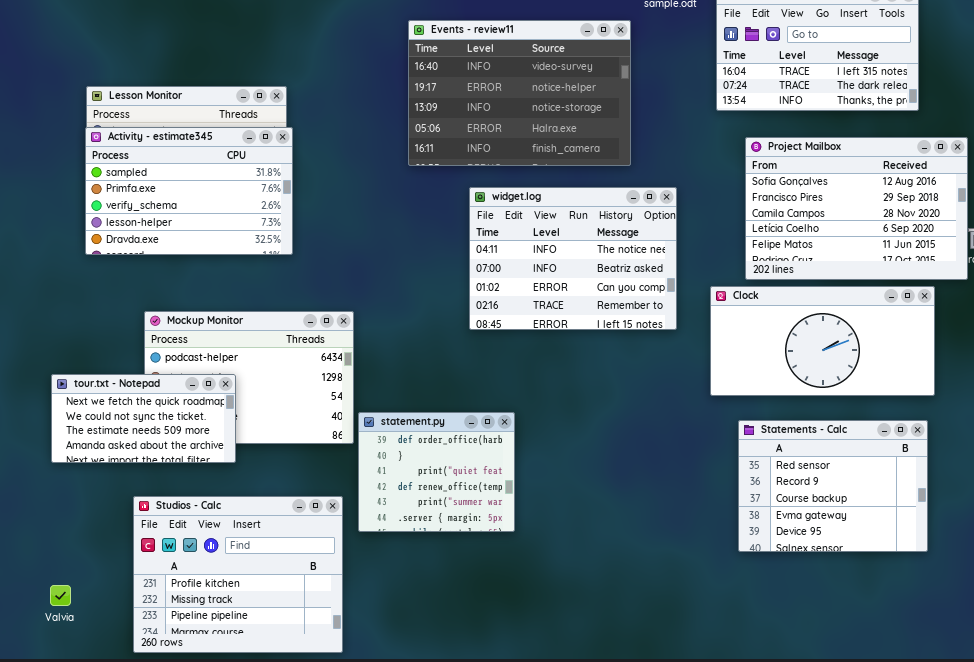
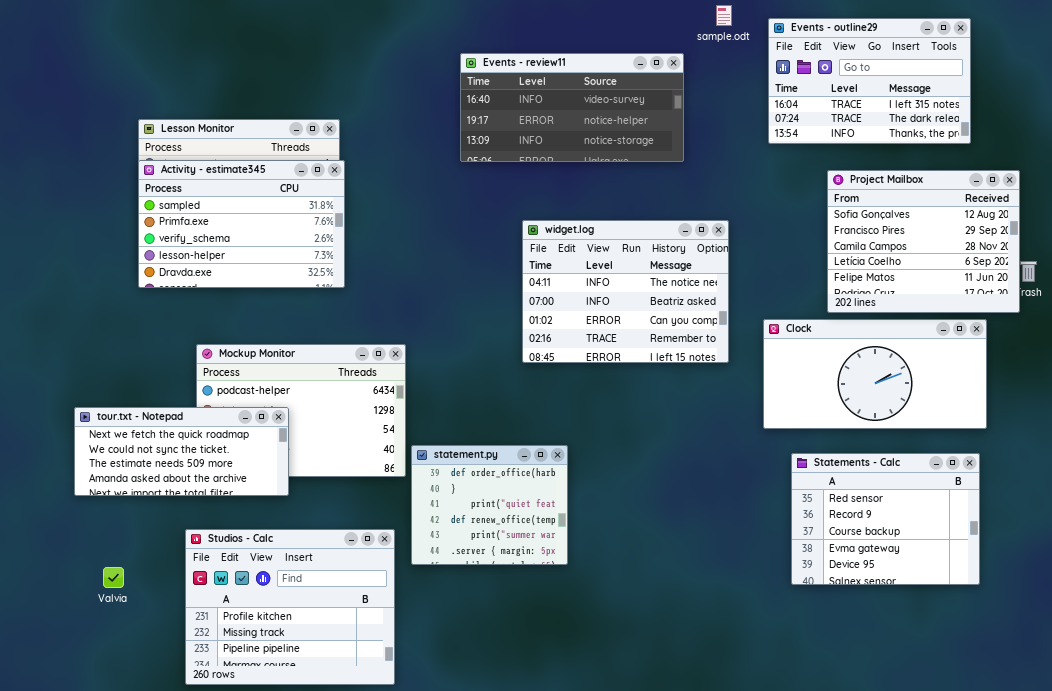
Events - review11: [408,20,631,166] -> [460,53,684,162], resized
Project Mailbox: [745,137,968,280] -> [827,170,1020,313], resized
tour.txt - Notepad: [51,374,236,463] -> [74,407,289,496], resized
Valvia: [50,585,71,606] -> [103,567,124,588], moved

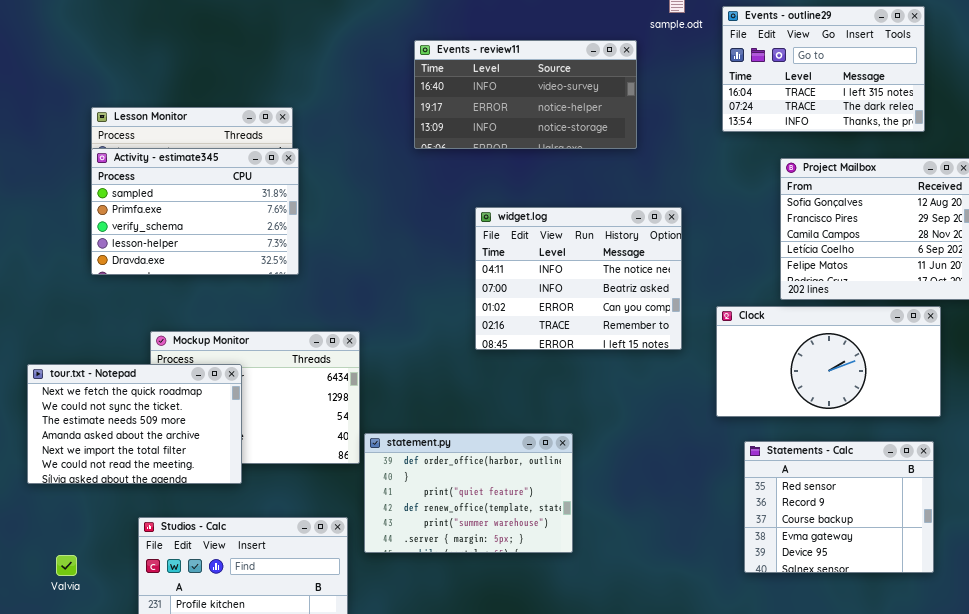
tour.txt - Notepad: [74,407,289,496] -> [27,364,242,484], resized
statement.py: [411,445,568,565] -> [364,433,573,553], resized

